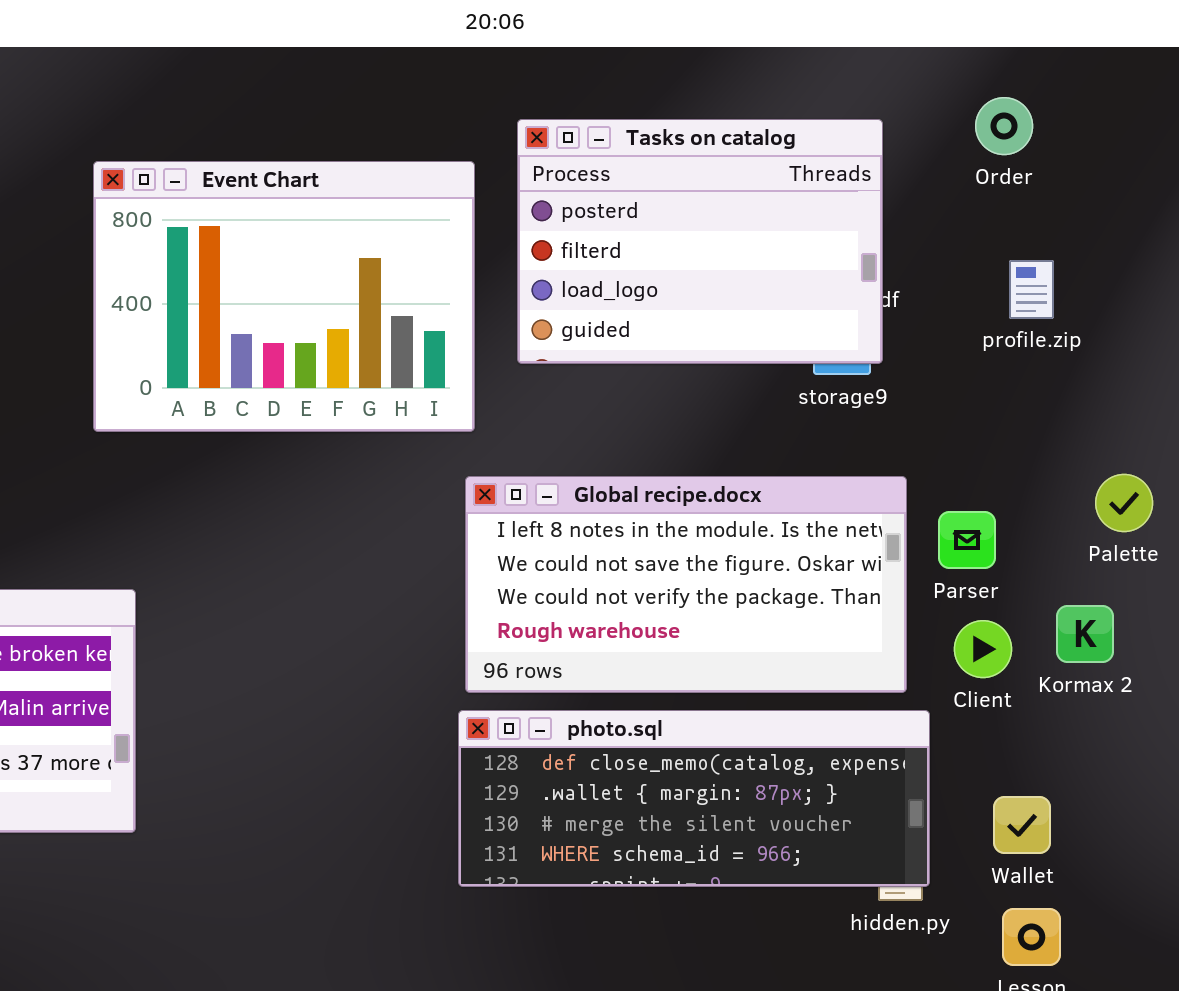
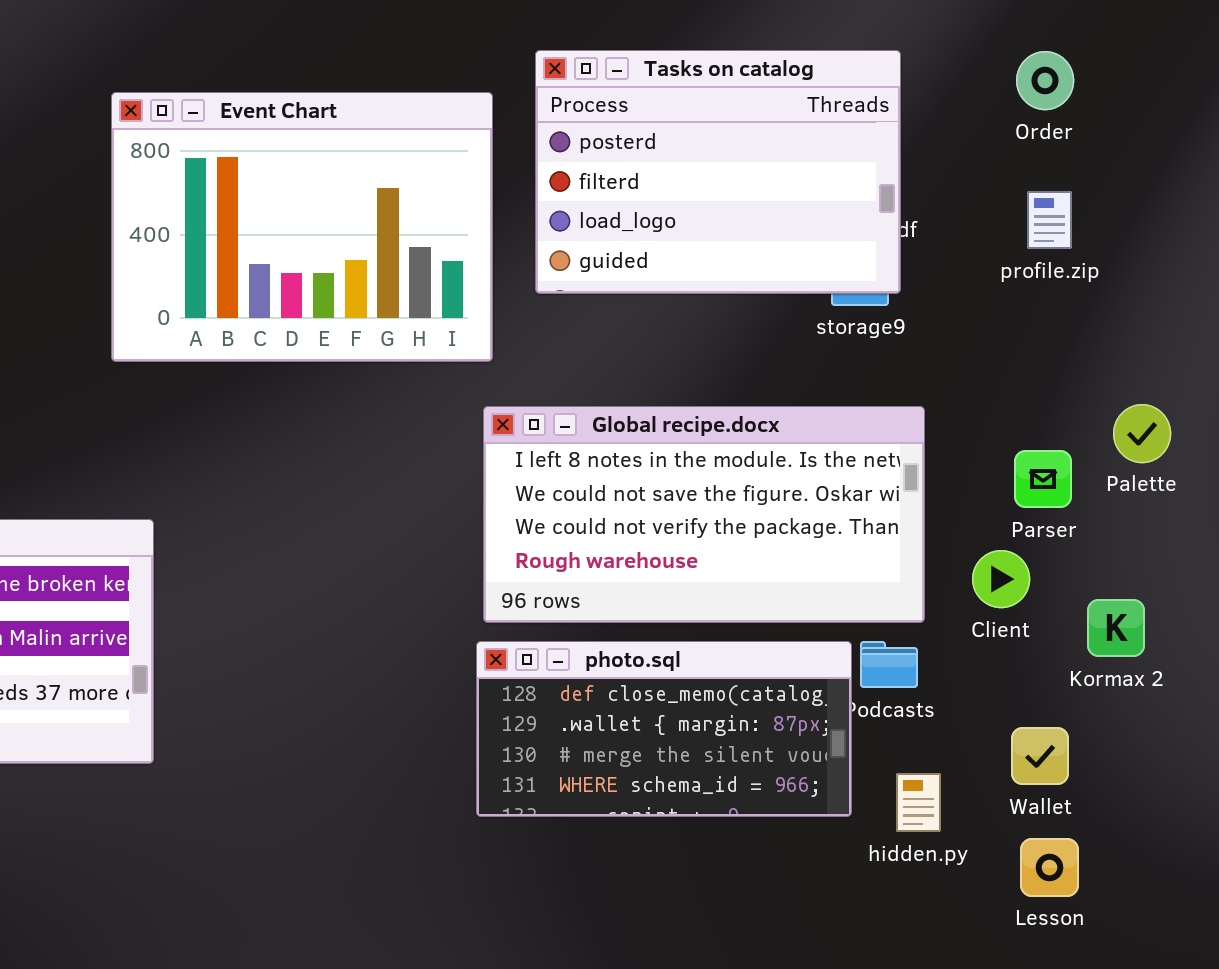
Order: [975,97,1033,155] -> [1016,51,1074,110], moved
Parser: [938,511,996,569] -> [1014,450,1072,508], moved
Kormax 2: [1056,605,1114,663] -> [1087,599,1145,657], moved
photo.sql: [458,710,930,887] -> [476,641,852,817], resized

